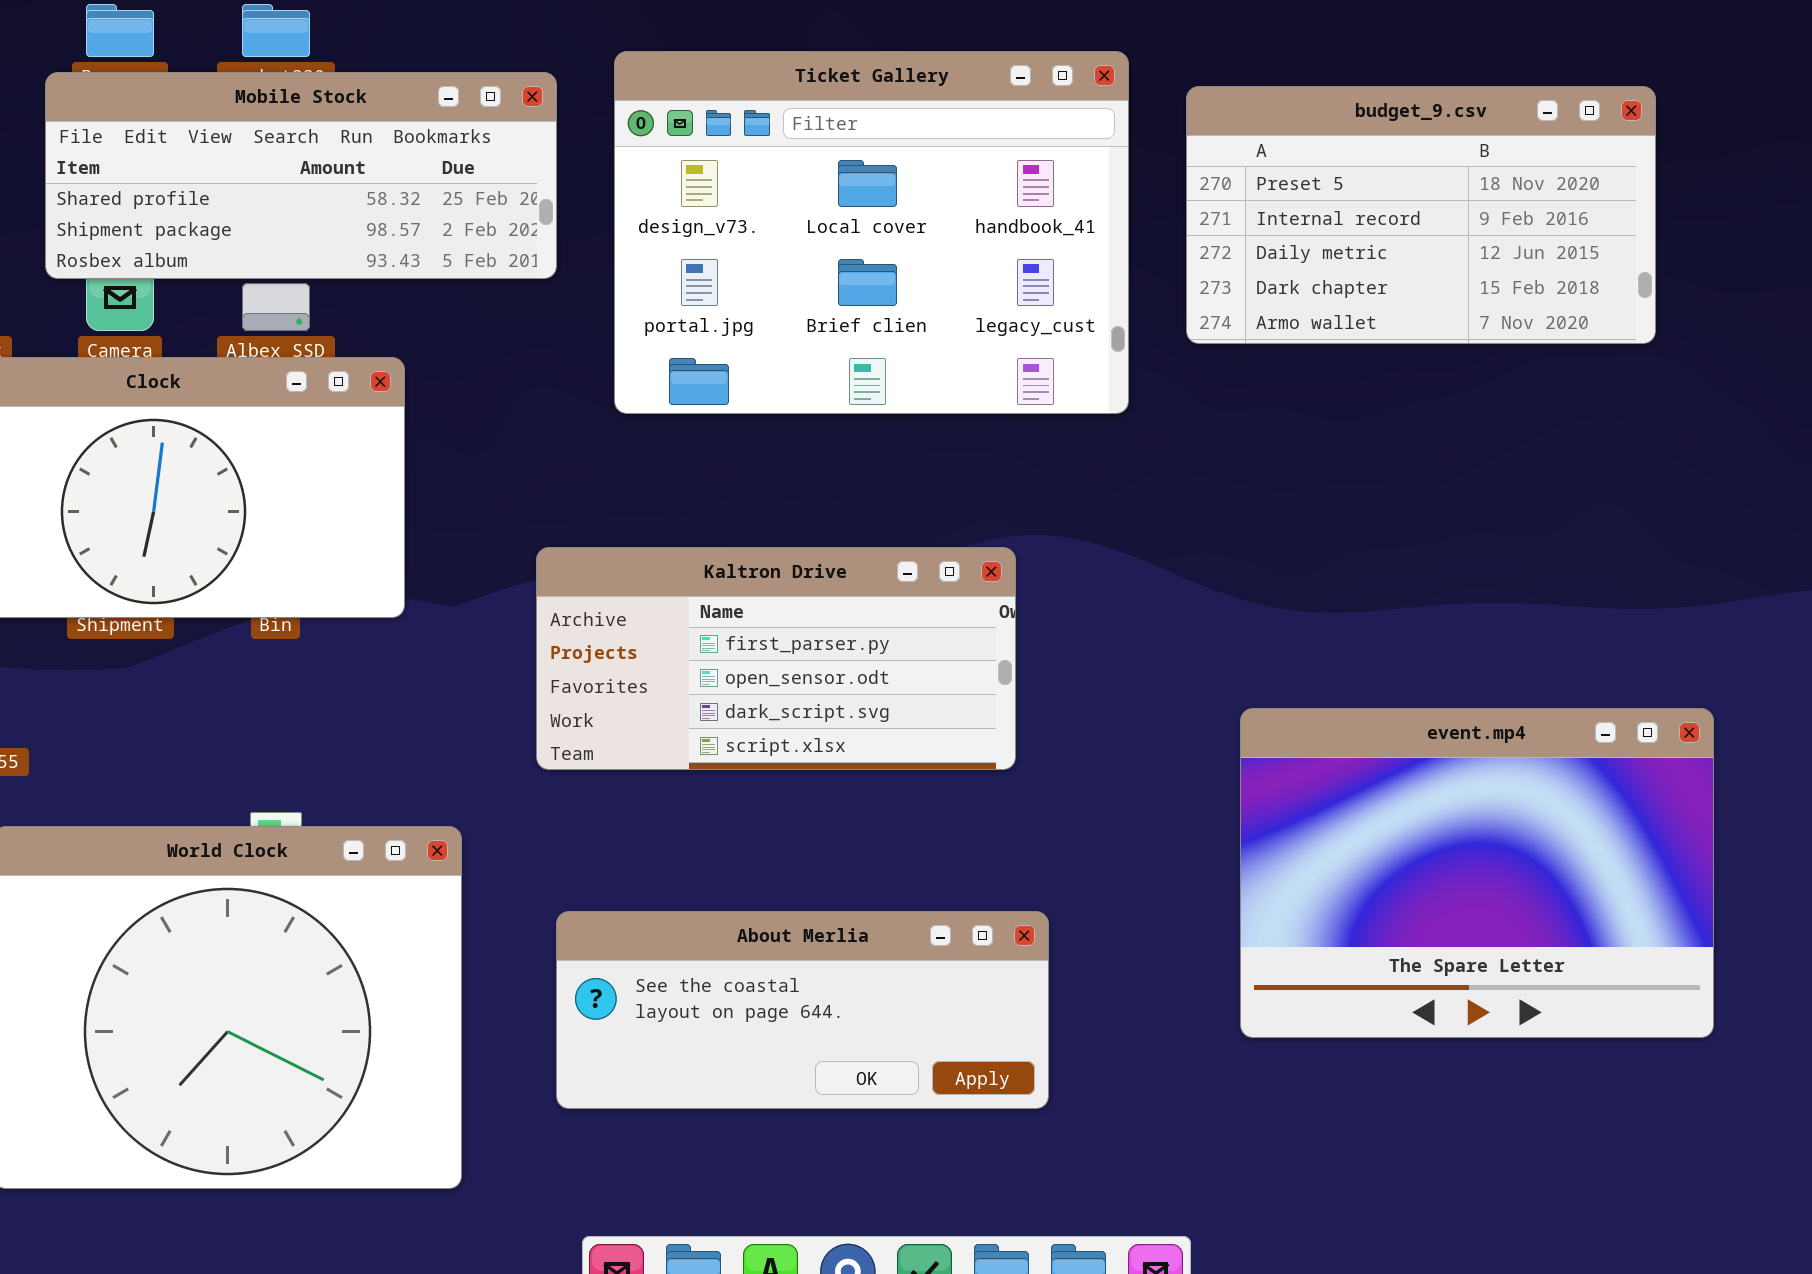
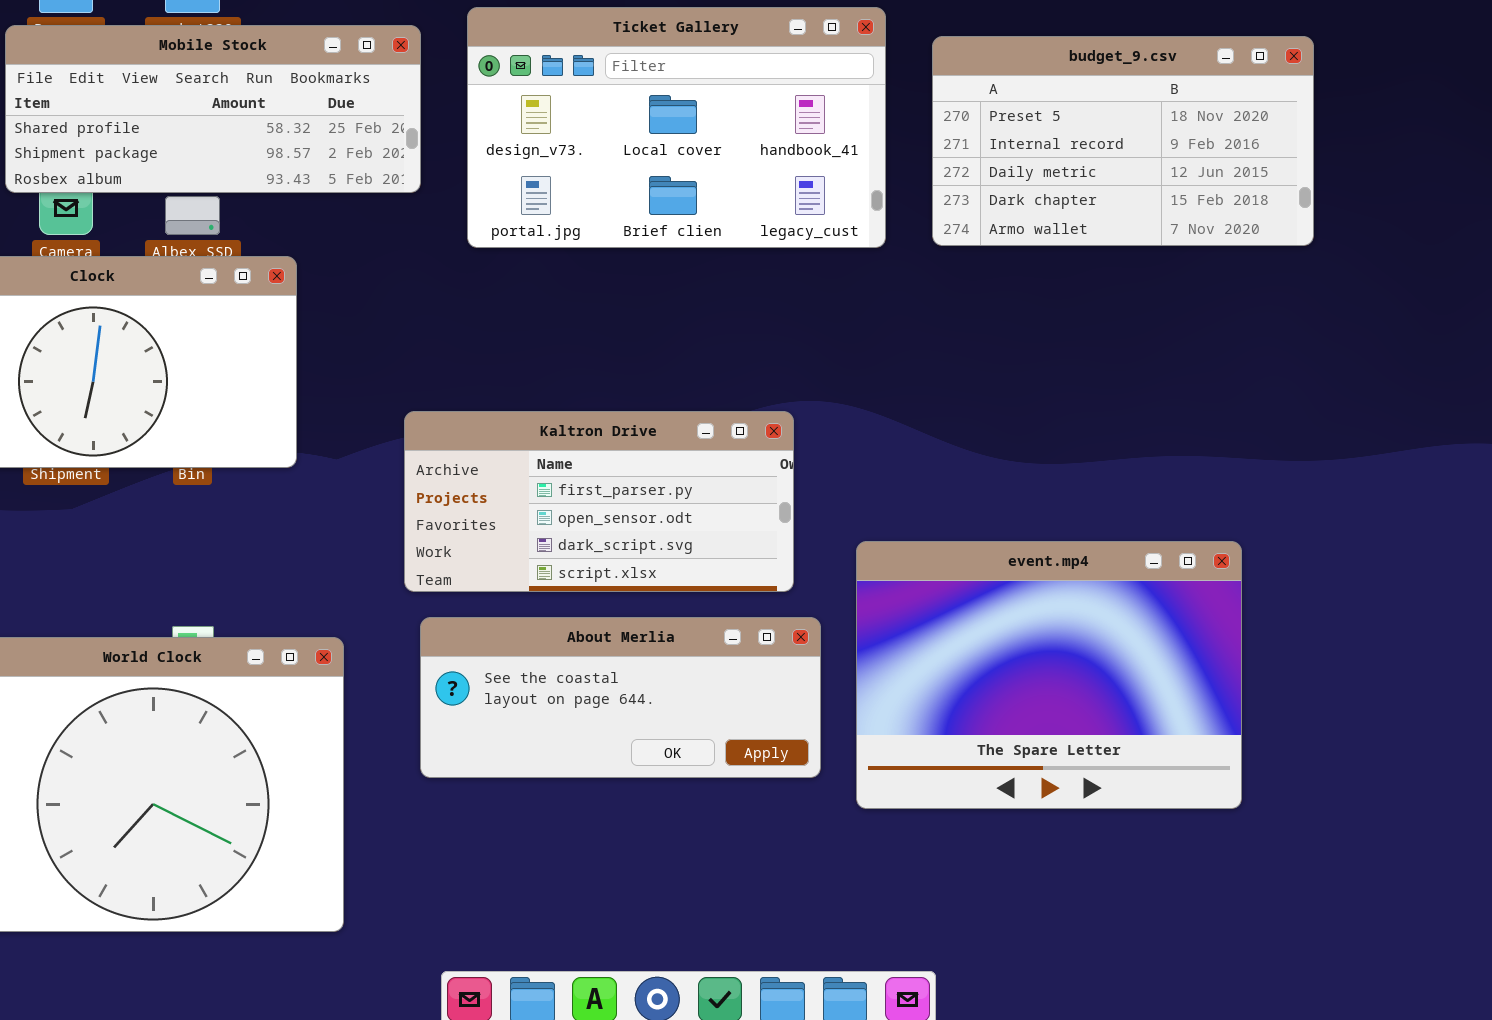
Ticket Gallery: [614,51,1129,414] -> [467,7,886,248], resized
event.mp4: [1240,708,1714,1038] -> [856,541,1242,809], moved
About Merlia: [556,911,1049,1109] -> [420,617,821,778], moved

